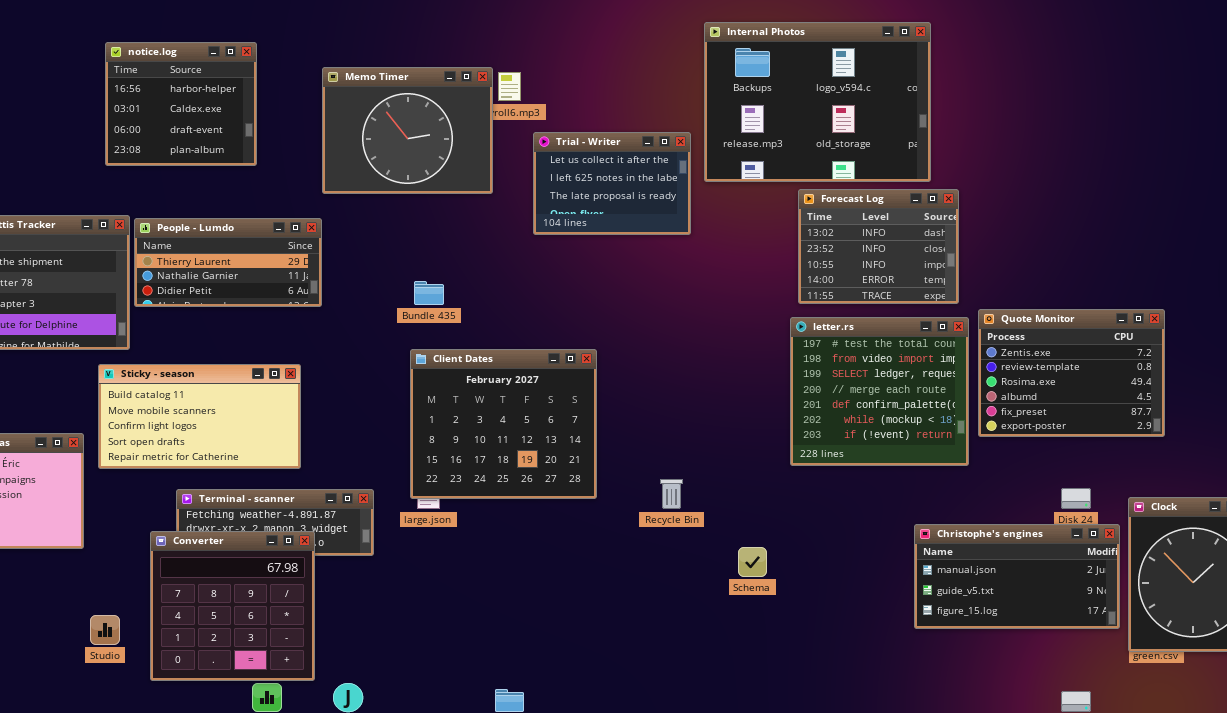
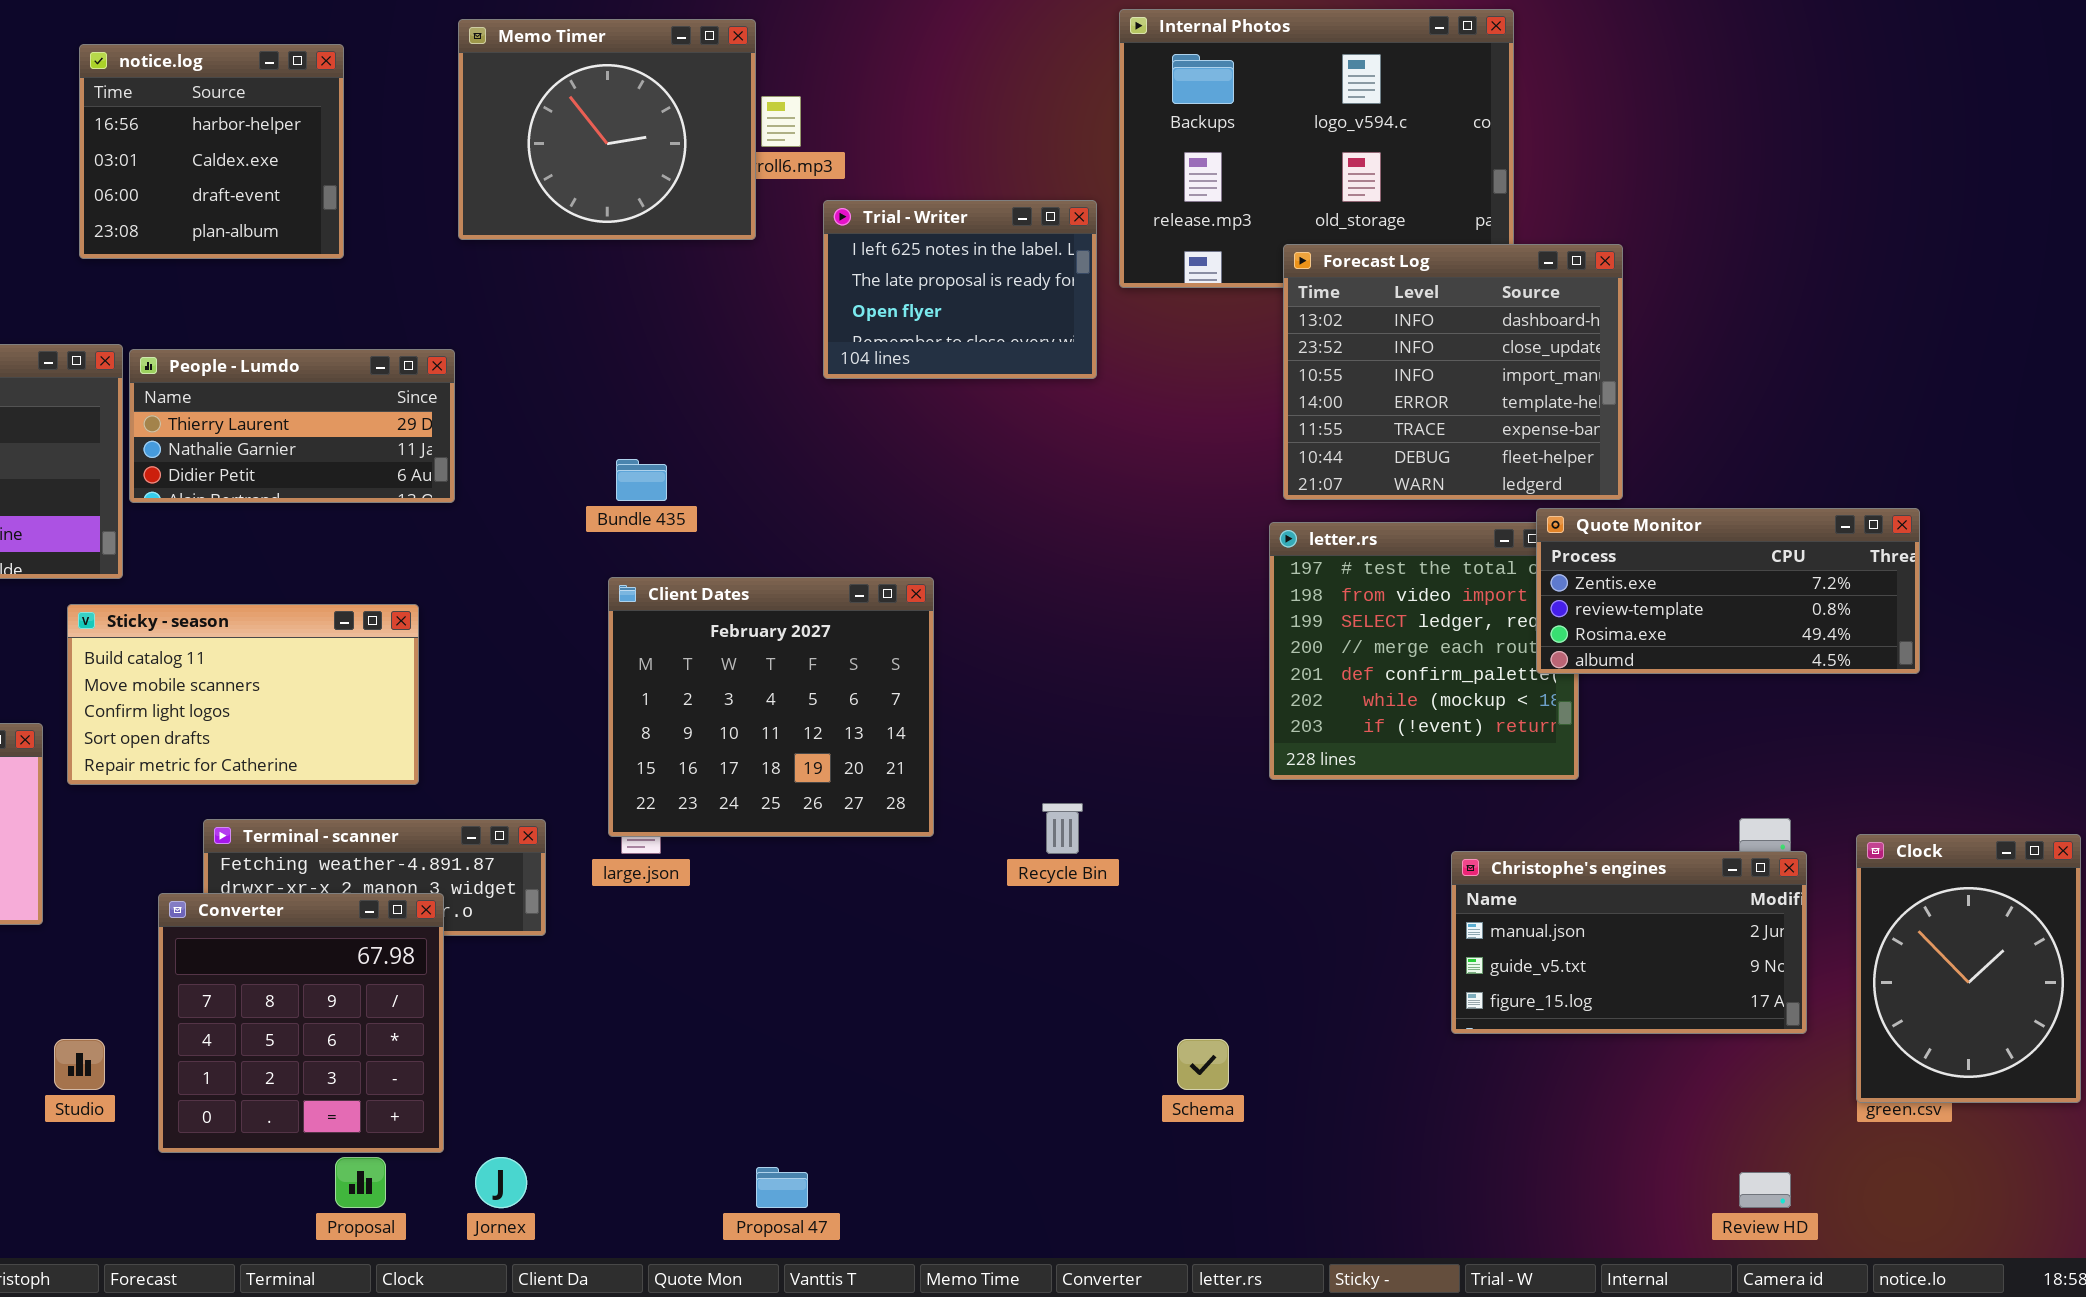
Memo Timer: [322,67,493,194] -> [458,19,756,240], moved
Trial - Writer: [533,132,691,235] -> [823,200,1097,379], scrolled down 1 row
Forecast Log: [798,189,959,304] -> [1283,244,1623,500], resized
Quote Monitor: [978,309,1165,437] -> [1536,508,1920,674], resized
Christophe's engines: [914,524,1120,629] -> [1451,851,1807,1034], moved
Schema: [738,547,767,577] -> [1177,1039,1229,1090], moved

